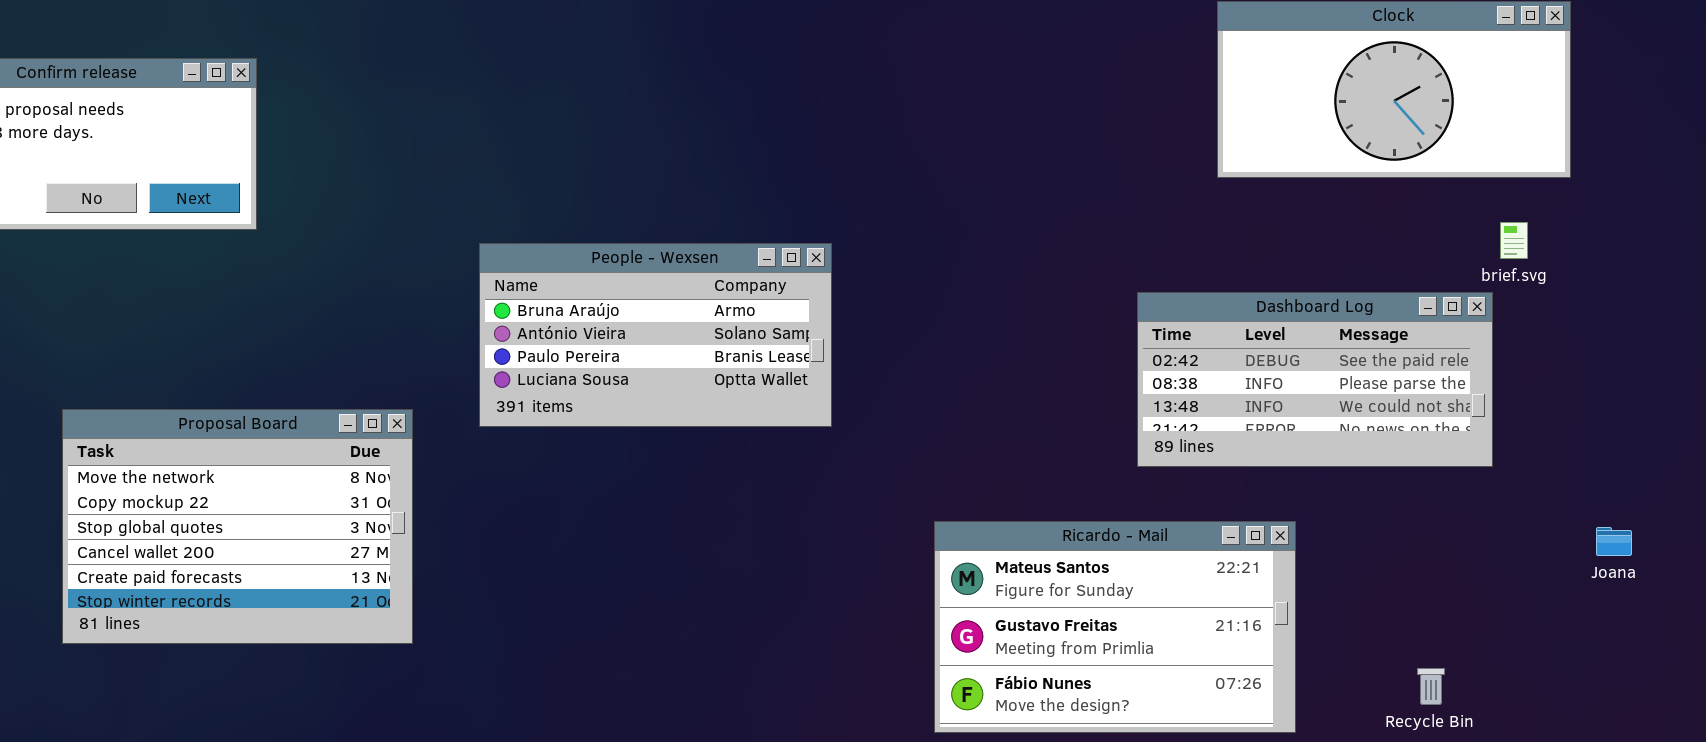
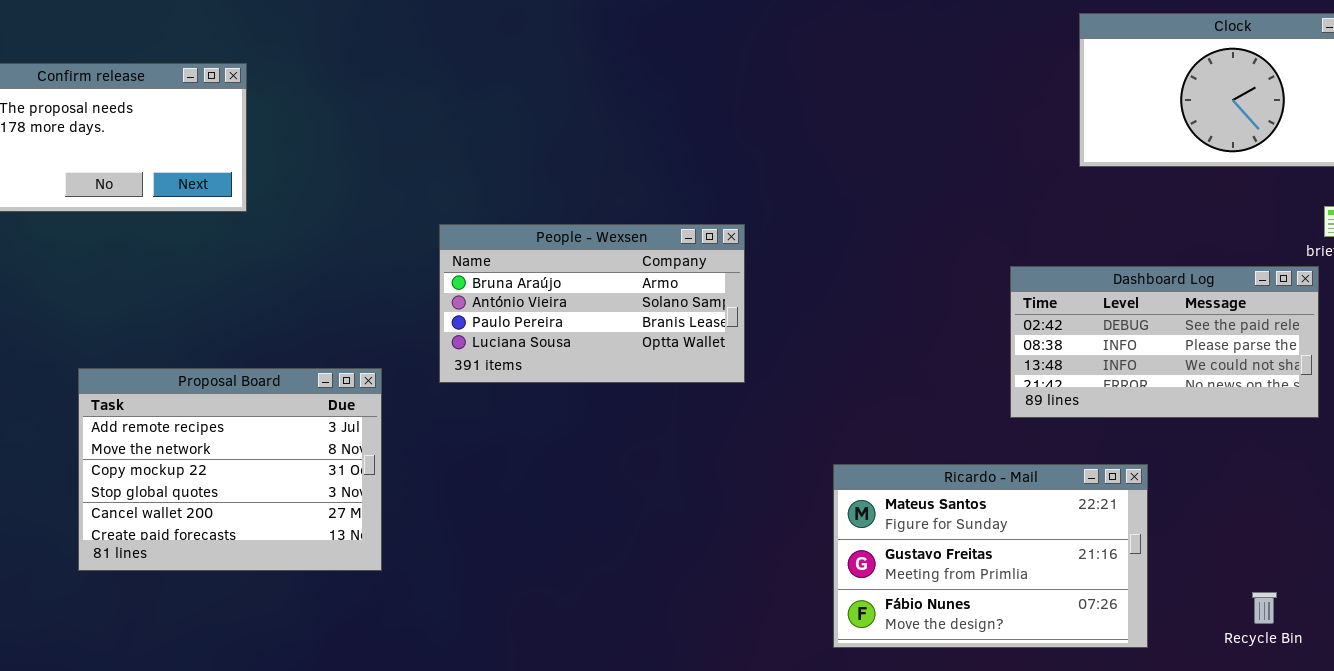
Proposal Board: [62,409,413,644] -> [78,368,382,571], scrolled up 1 row

